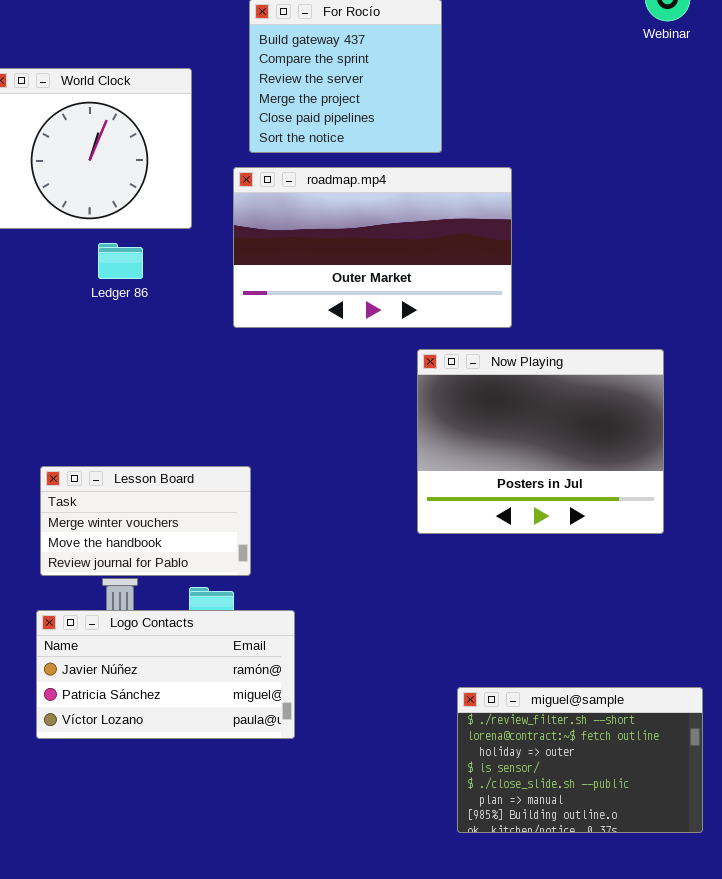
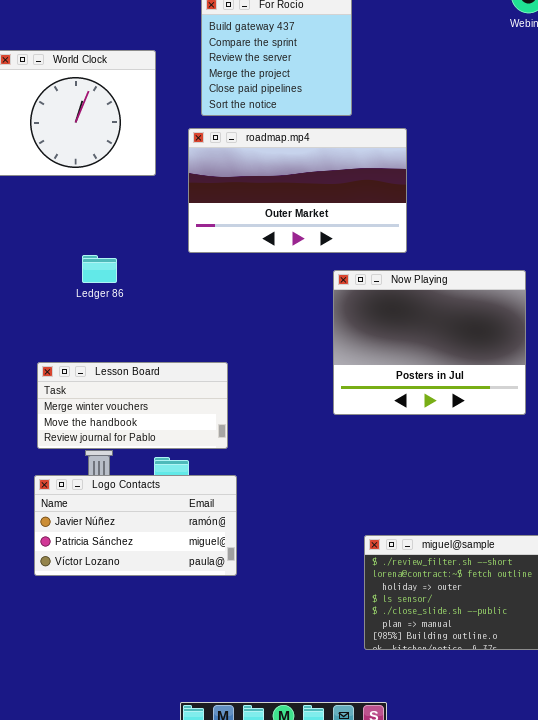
Ledger 86: [98,243,143,279] -> [82,255,117,283], moved
Lesson Board: [40,466,251,576] -> [37,362,228,449], resized

